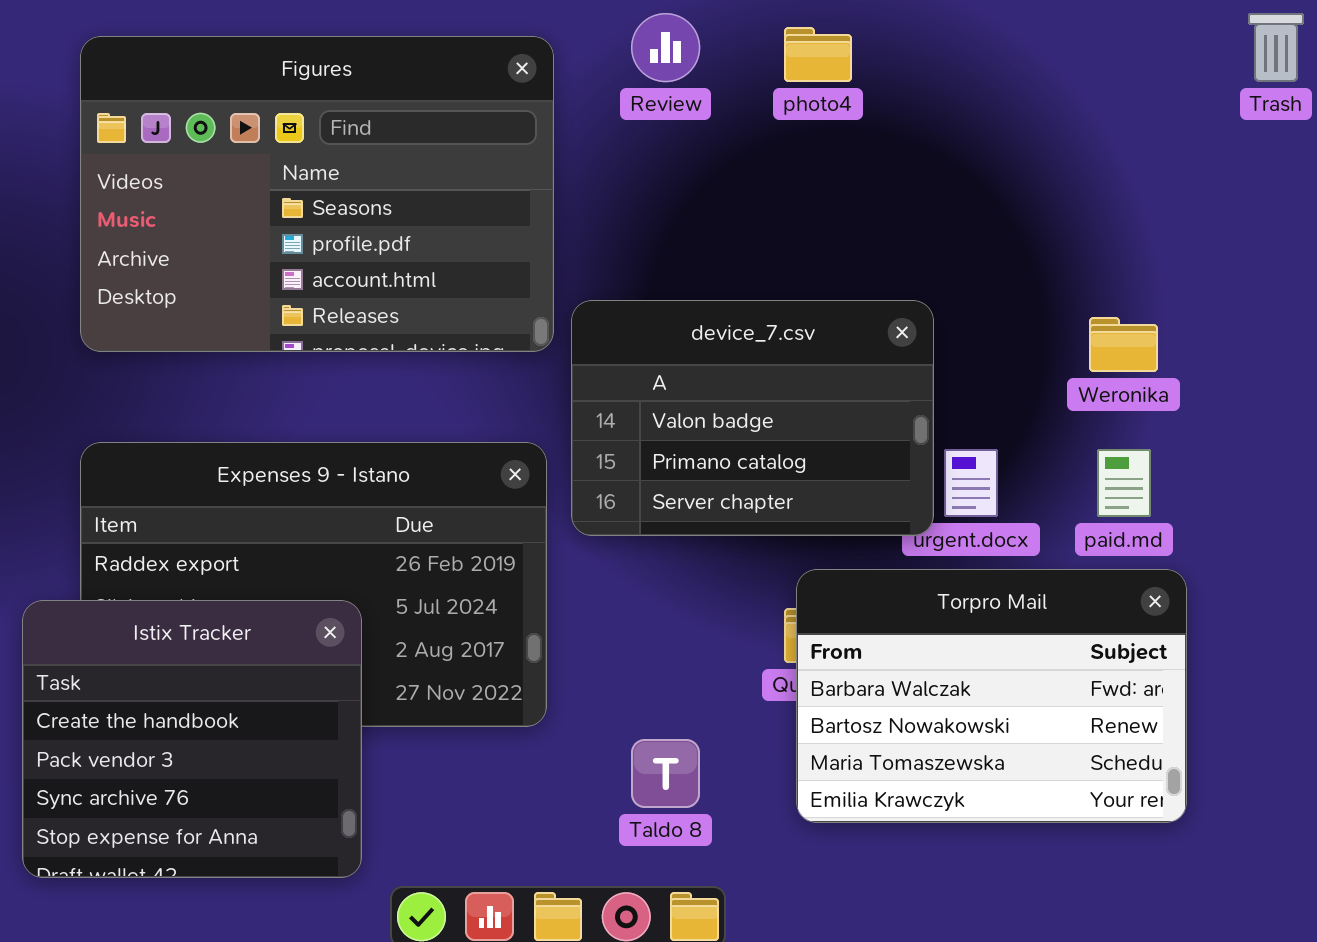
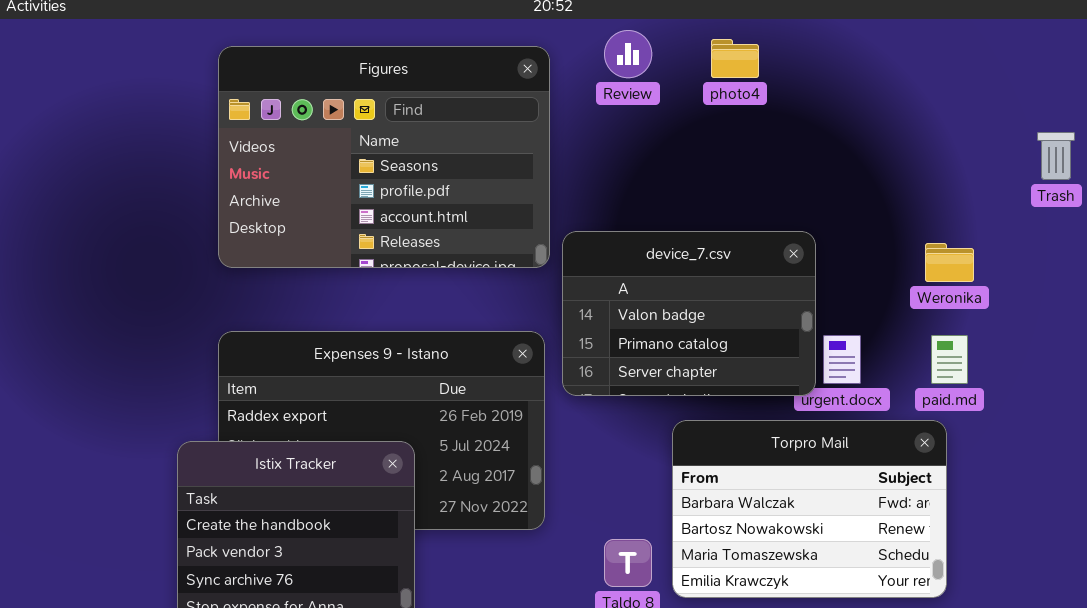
Trash: [1248,13,1304,82] -> [1037,132,1075,180], moved
Torpro Mail: [796,569,1187,823] -> [672,420,947,598], moved

